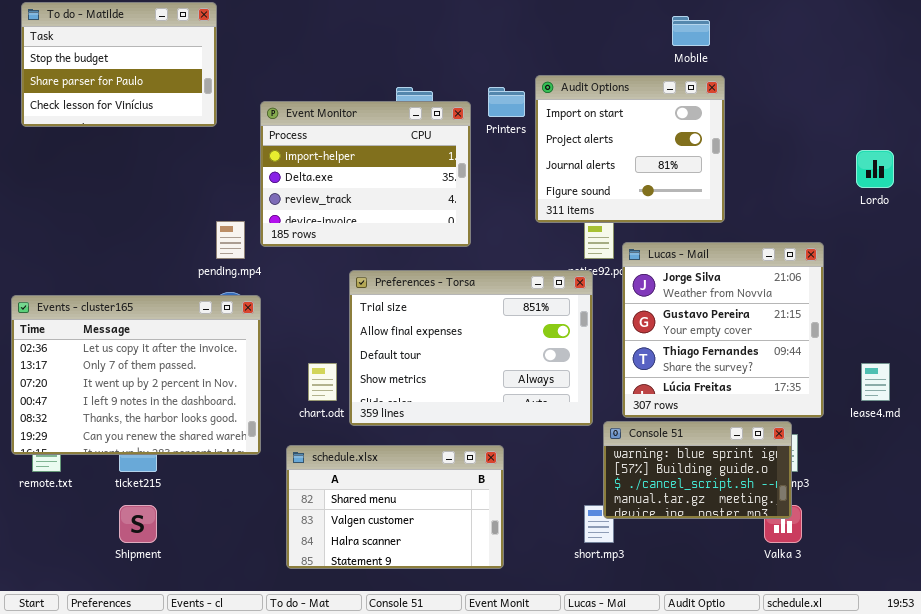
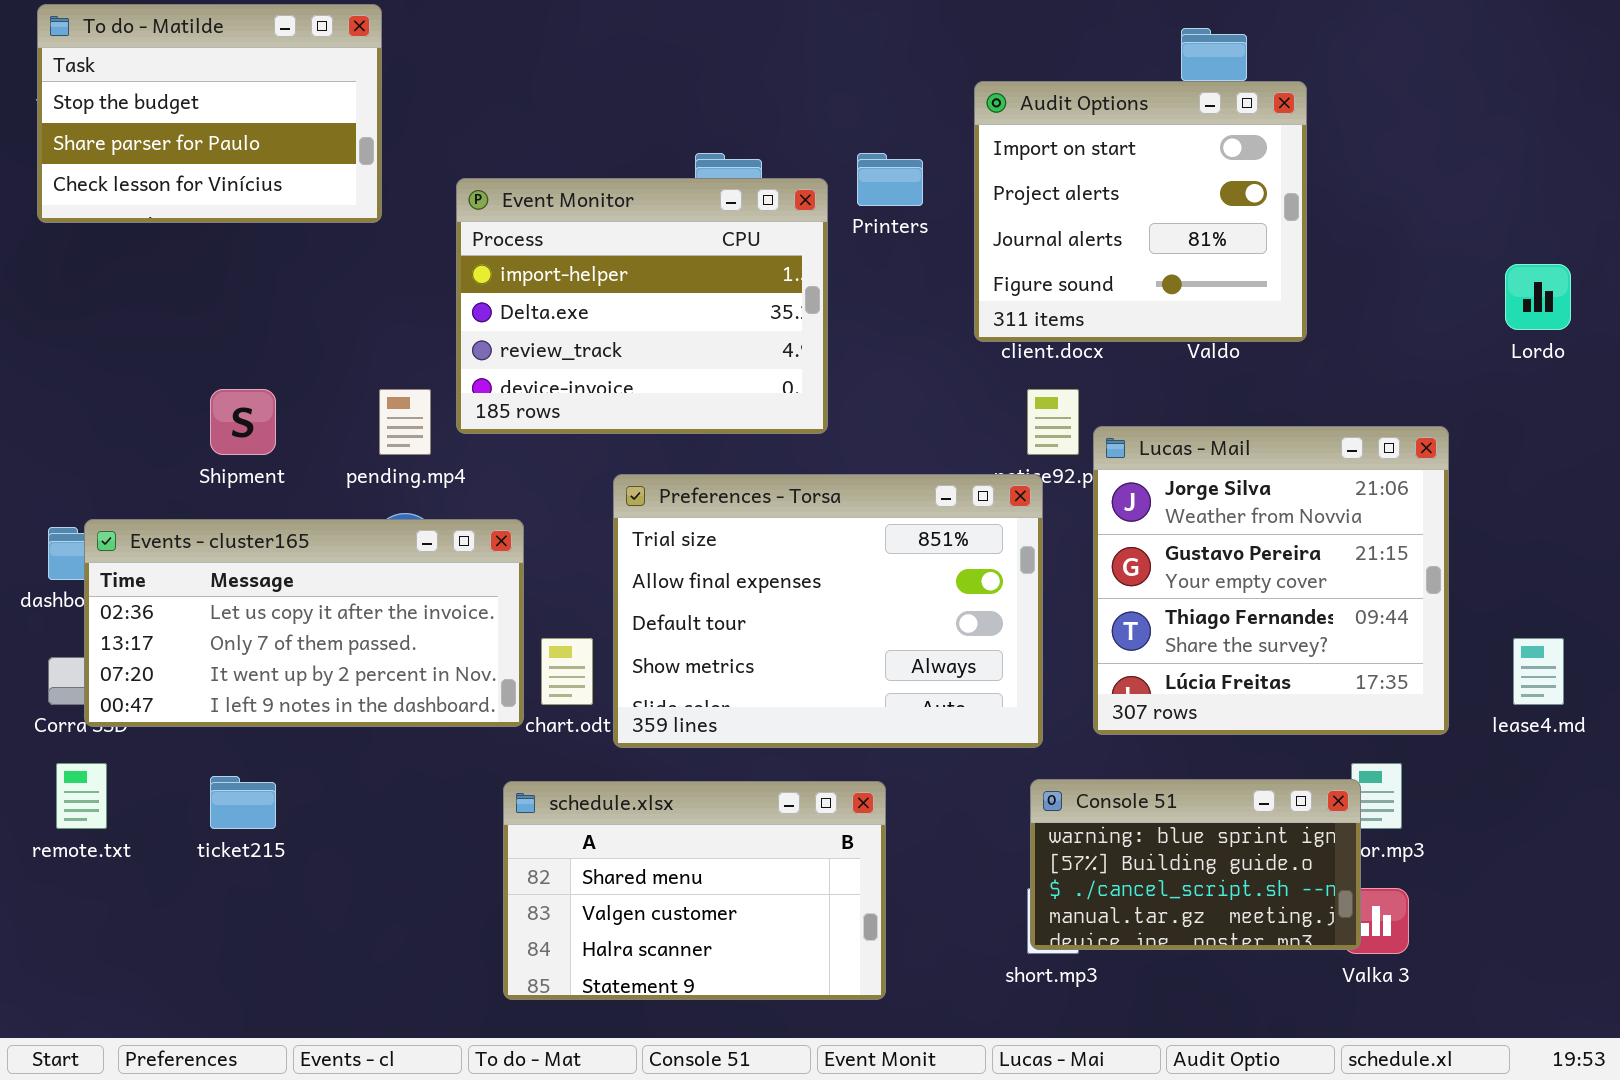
Audit Options: [535,75,725,223] -> [974,81,1307,342], moved
Events - cluster165: [11,295,261,455] -> [84,519,524,727], moved, resized
Console 51: [603,421,792,519] -> [1030,779,1361,950], moved
Shipment: [119,505,157,543] -> [210,389,276,455], moved

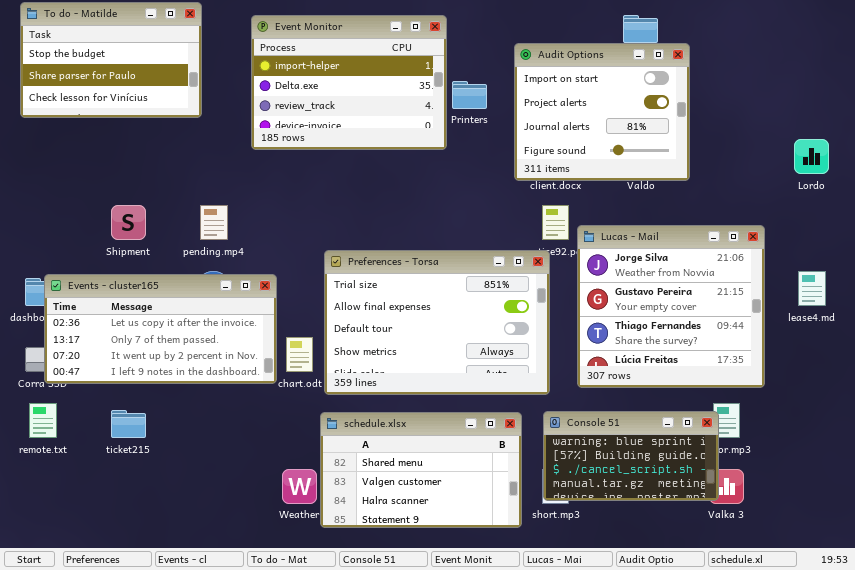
Event Monitor: [456,178,828,434] -> [251,15,447,150], moved
lease4.md: [1513,638,1564,705] -> [798,271,826,306], moved
schedule.xlsx: [503,781,886,1000] -> [320,412,522,528], moved

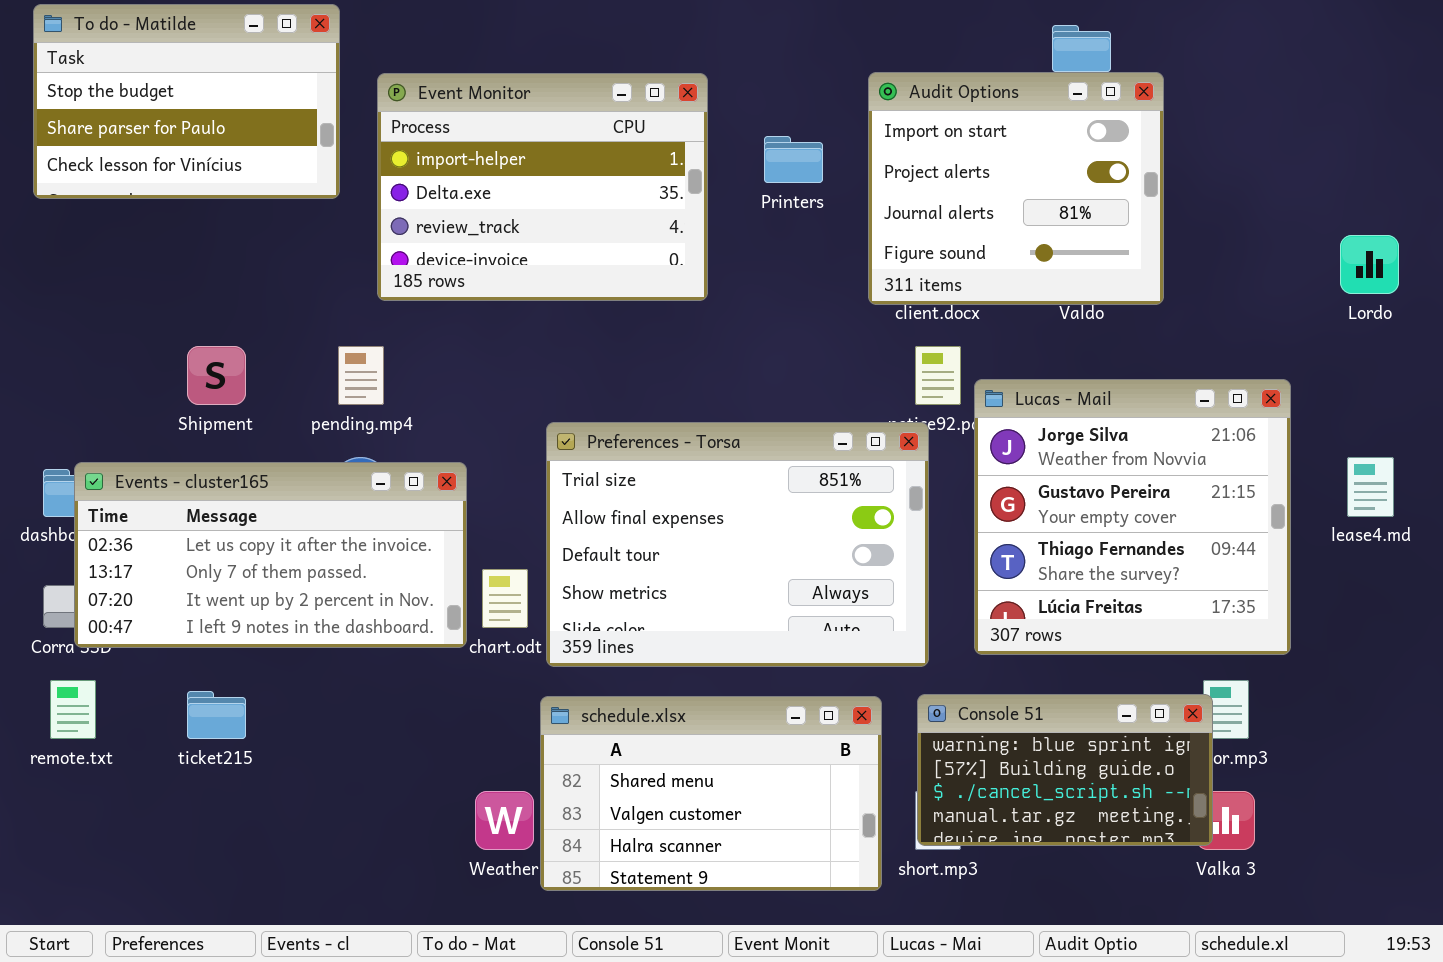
Event Monitor: [251,15,447,150] -> [377,73,708,301], moved

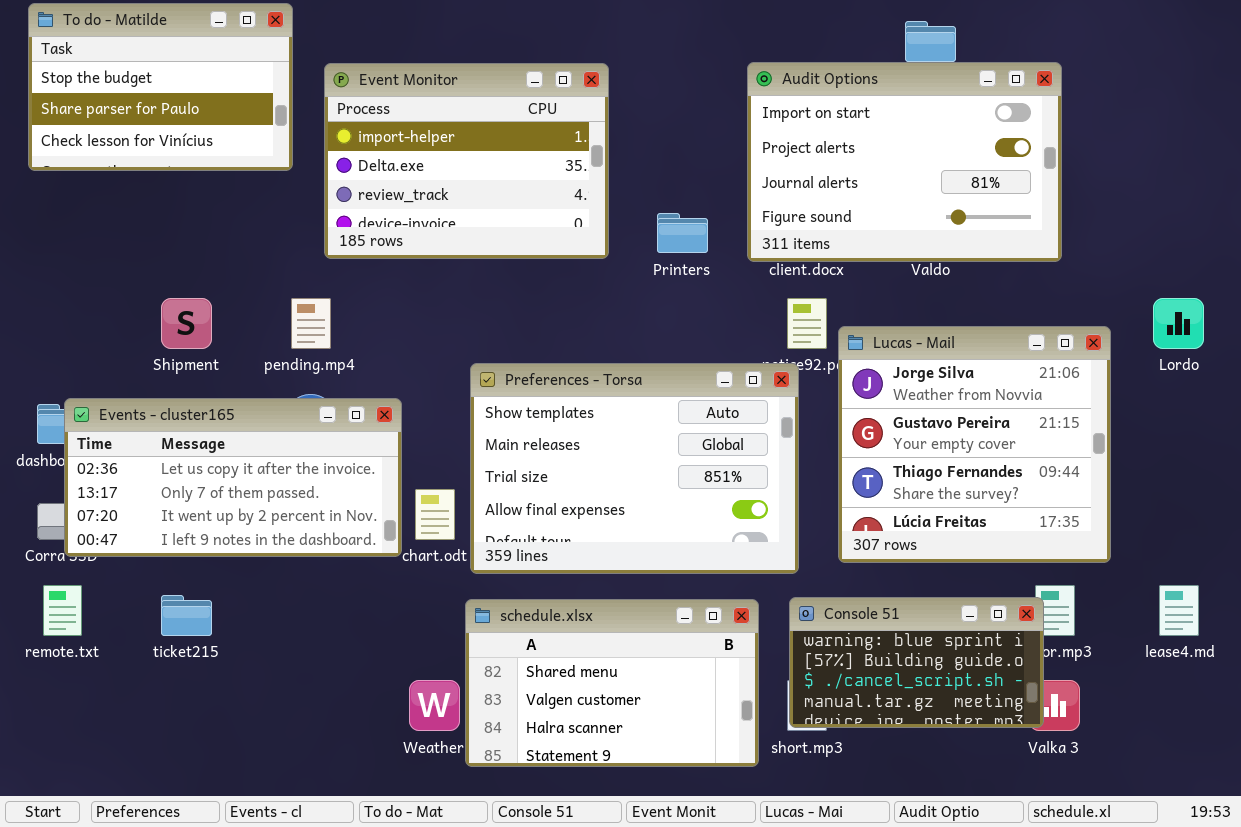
Audit Options: [868,72,1164,305] -> [747,62,1062,262], resized
Printers: [764,136,823,183] -> [657,213,708,253], moved
Lordo: [1340,235,1399,294] -> [1153,298,1204,349], moved
Preferences - Torsa: [546,422,929,667] -> [470,363,799,574], scrolled up 2 rows
lease4.md: [1347,457,1394,517] -> [1159,585,1199,636], moved

